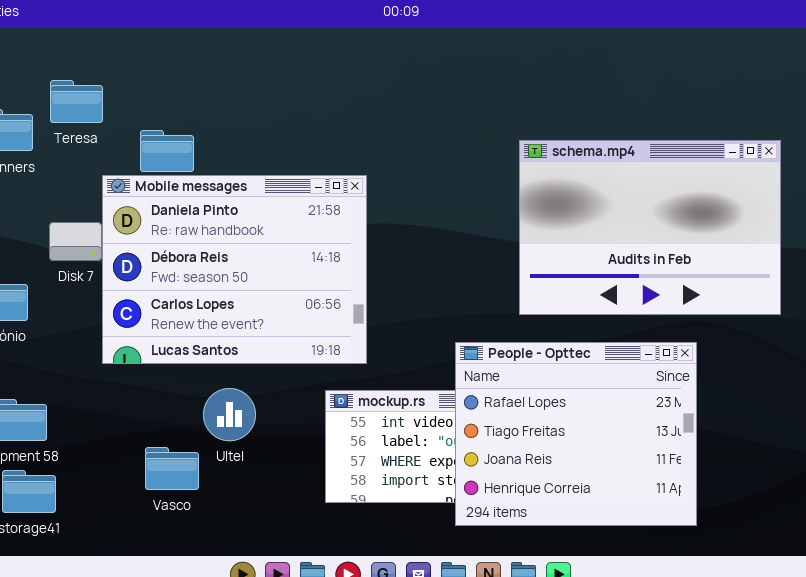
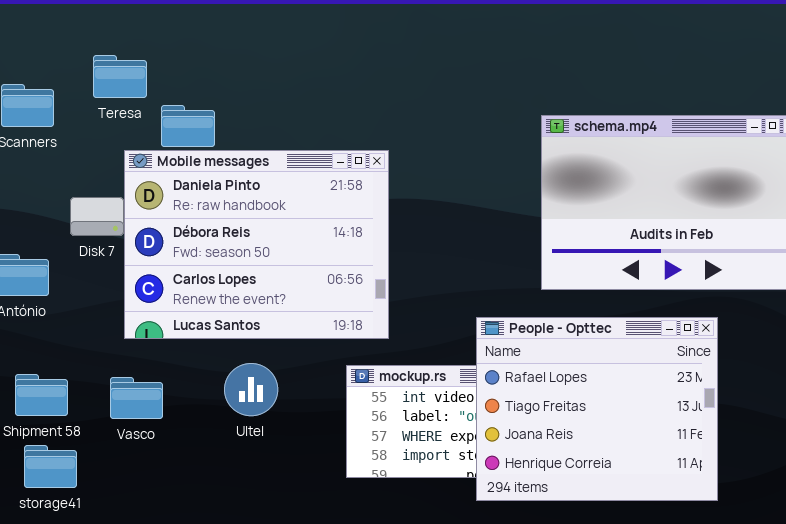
Teresa: [50,80,103,123] -> [93,55,147,98], moved
Vasco: [145,447,199,490] -> [110,377,163,419], moved

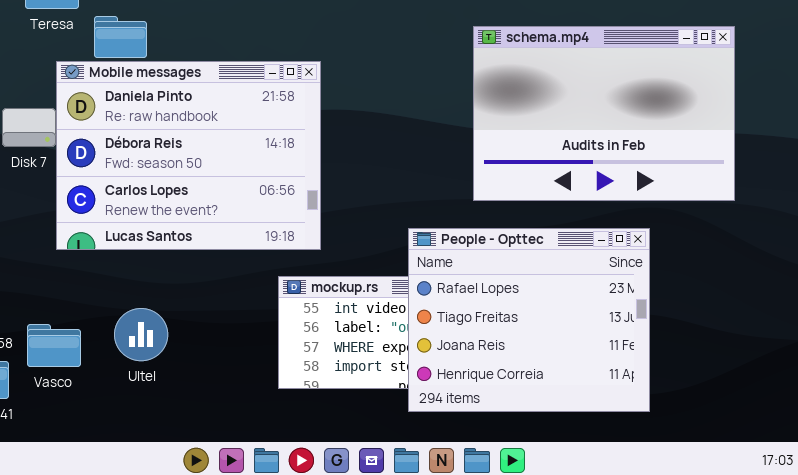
Ultel: [224,363,278,416] -> [114,308,168,361], moved
Vasco: [110,377,163,419] -> [27,324,81,367], moved

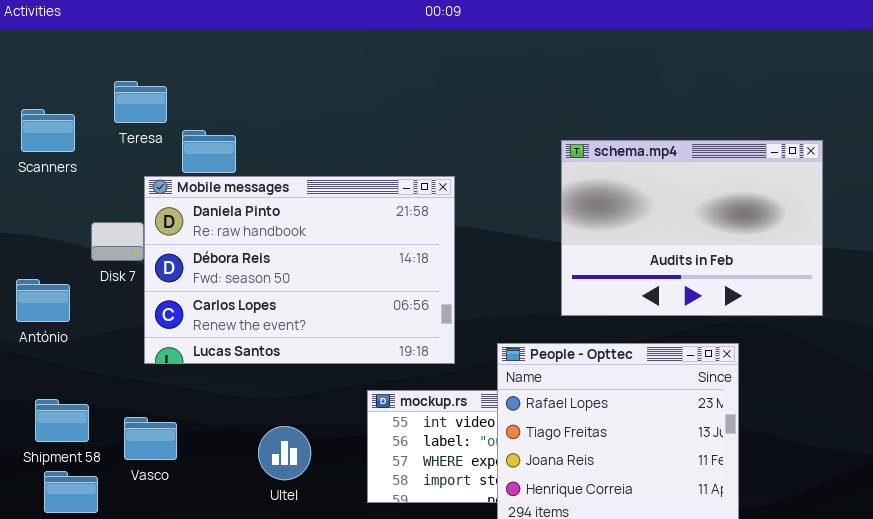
Mobile messages: [56,61,321,250] -> [144,176,455,364], resized
Ultel: [114,308,168,361] -> [258,426,311,480], moved
Vasco: [27,324,81,367] -> [124,417,177,460], moved

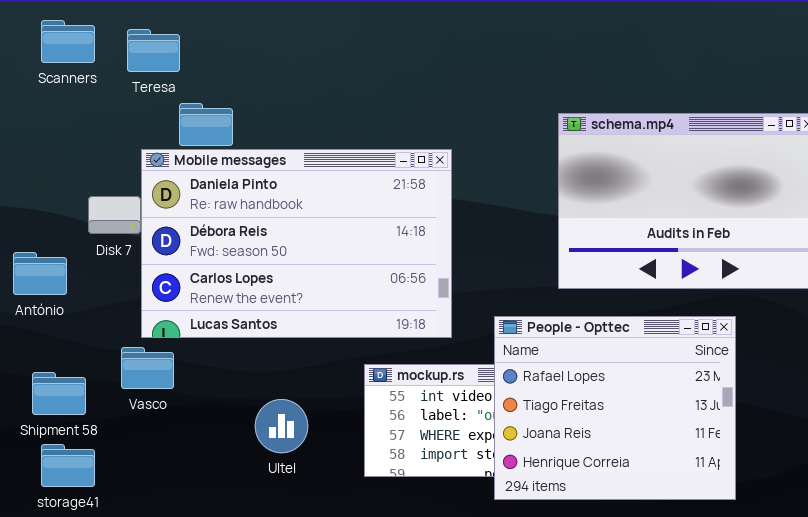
Teresa: [114,81,167,123] -> [127,29,180,72], moved
Scanners: [21,109,75,152] -> [41,20,95,63], moved
Vasco: [124,417,177,460] -> [121,347,174,389], moved

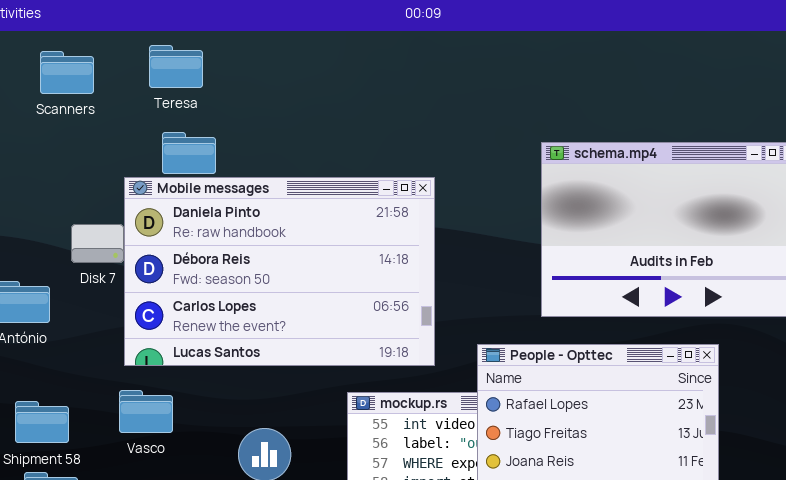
Scanners: [41,20,95,63] -> [40,51,94,94], moved
Teresa: [127,29,180,72] -> [149,45,203,88], moved
Vasco: [121,347,174,389] -> [119,390,173,433], moved

